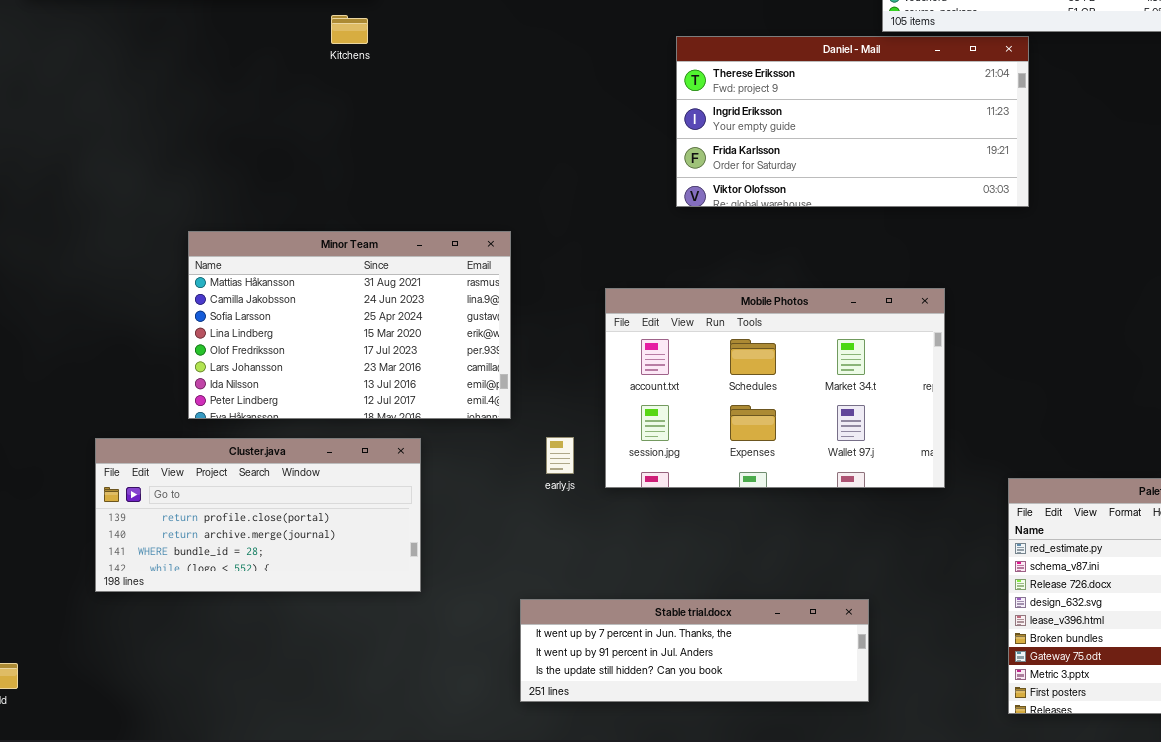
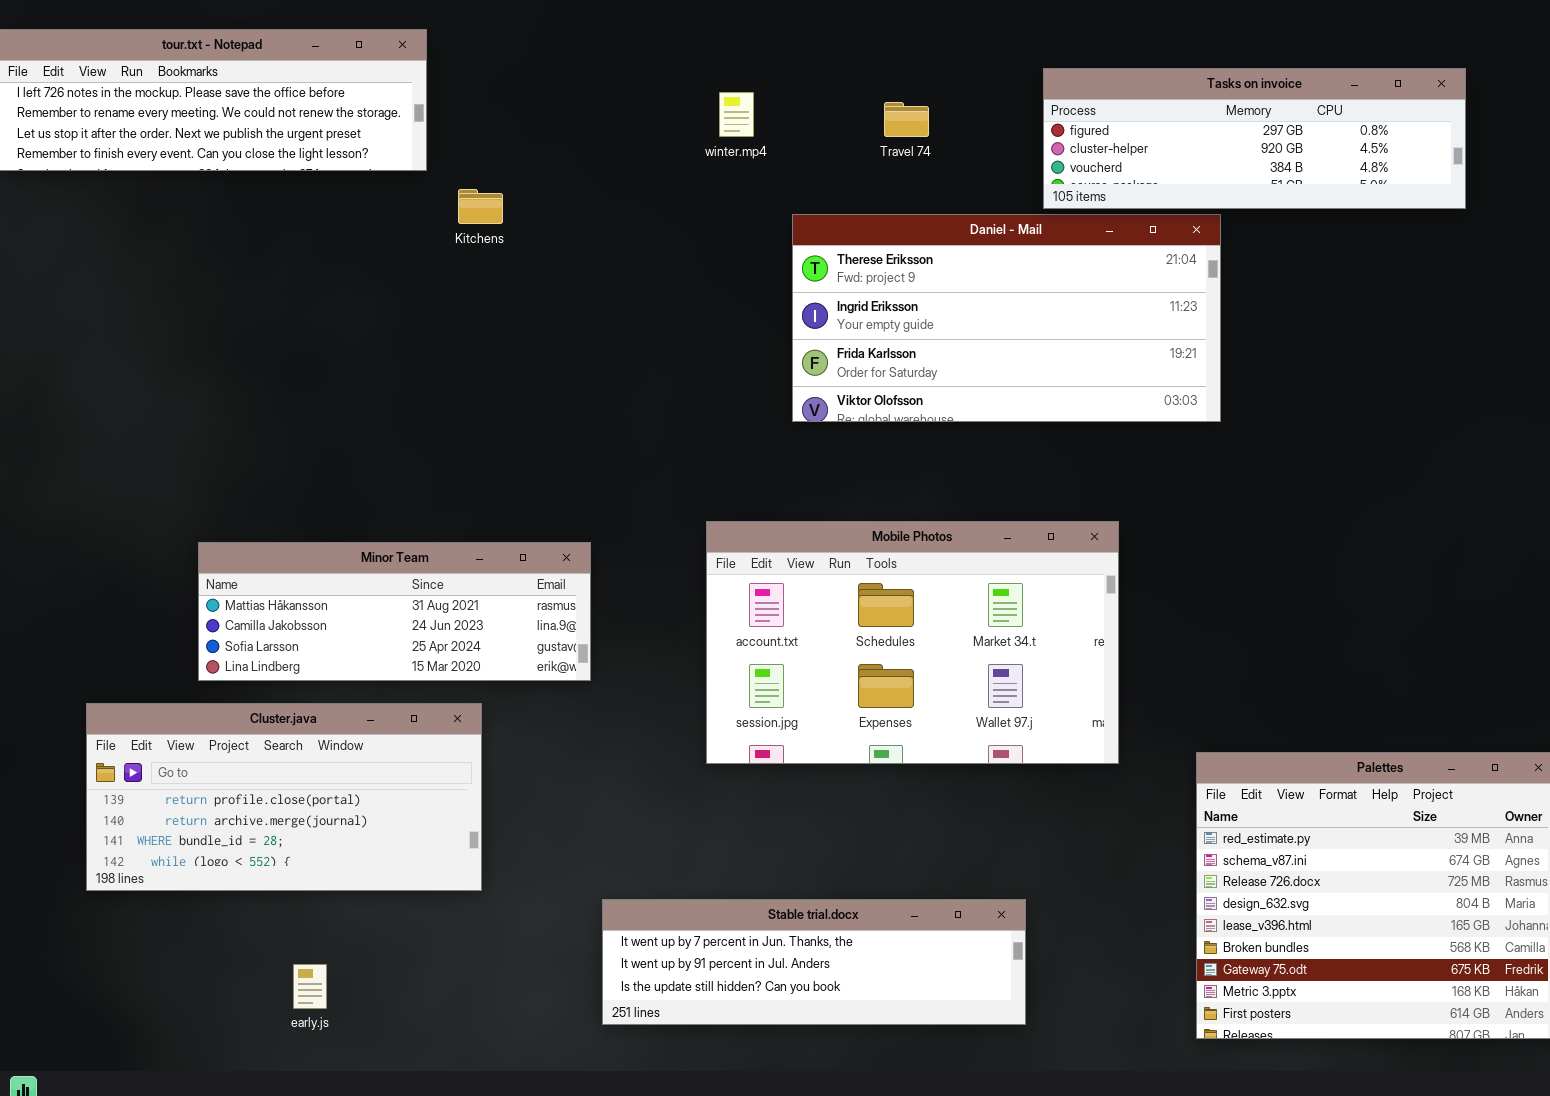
Kitchens: [331,15,368,44] -> [458,189,503,224], moved
Minor Team: [188,231,511,419] -> [198,542,591,681], resized
early.js: [546,437,574,474] -> [293,964,327,1009], moved

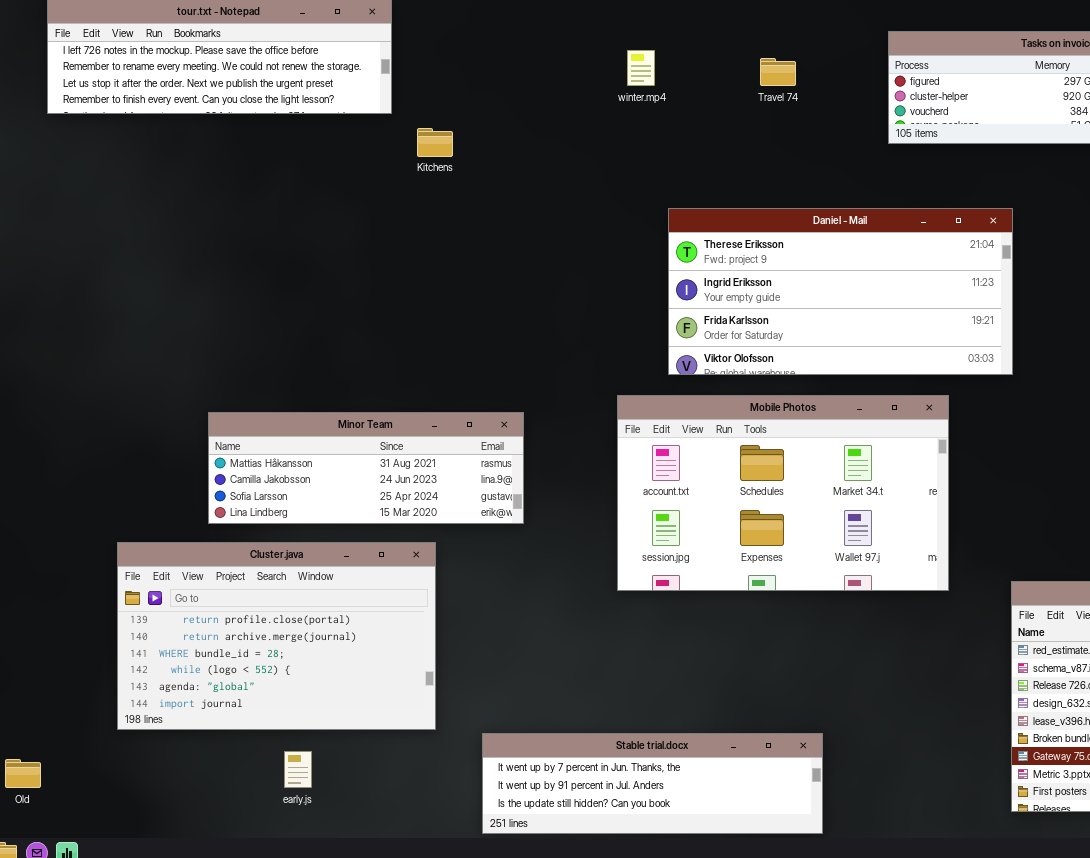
Daniel - Mail: [792,214,1221,422] -> [668,208,1013,375], moved
Cluster.java: [86,703,482,891] -> [117,542,436,730], resized
Stable trial.docx: [602,899,1026,1025] -> [482,733,823,834], moved

